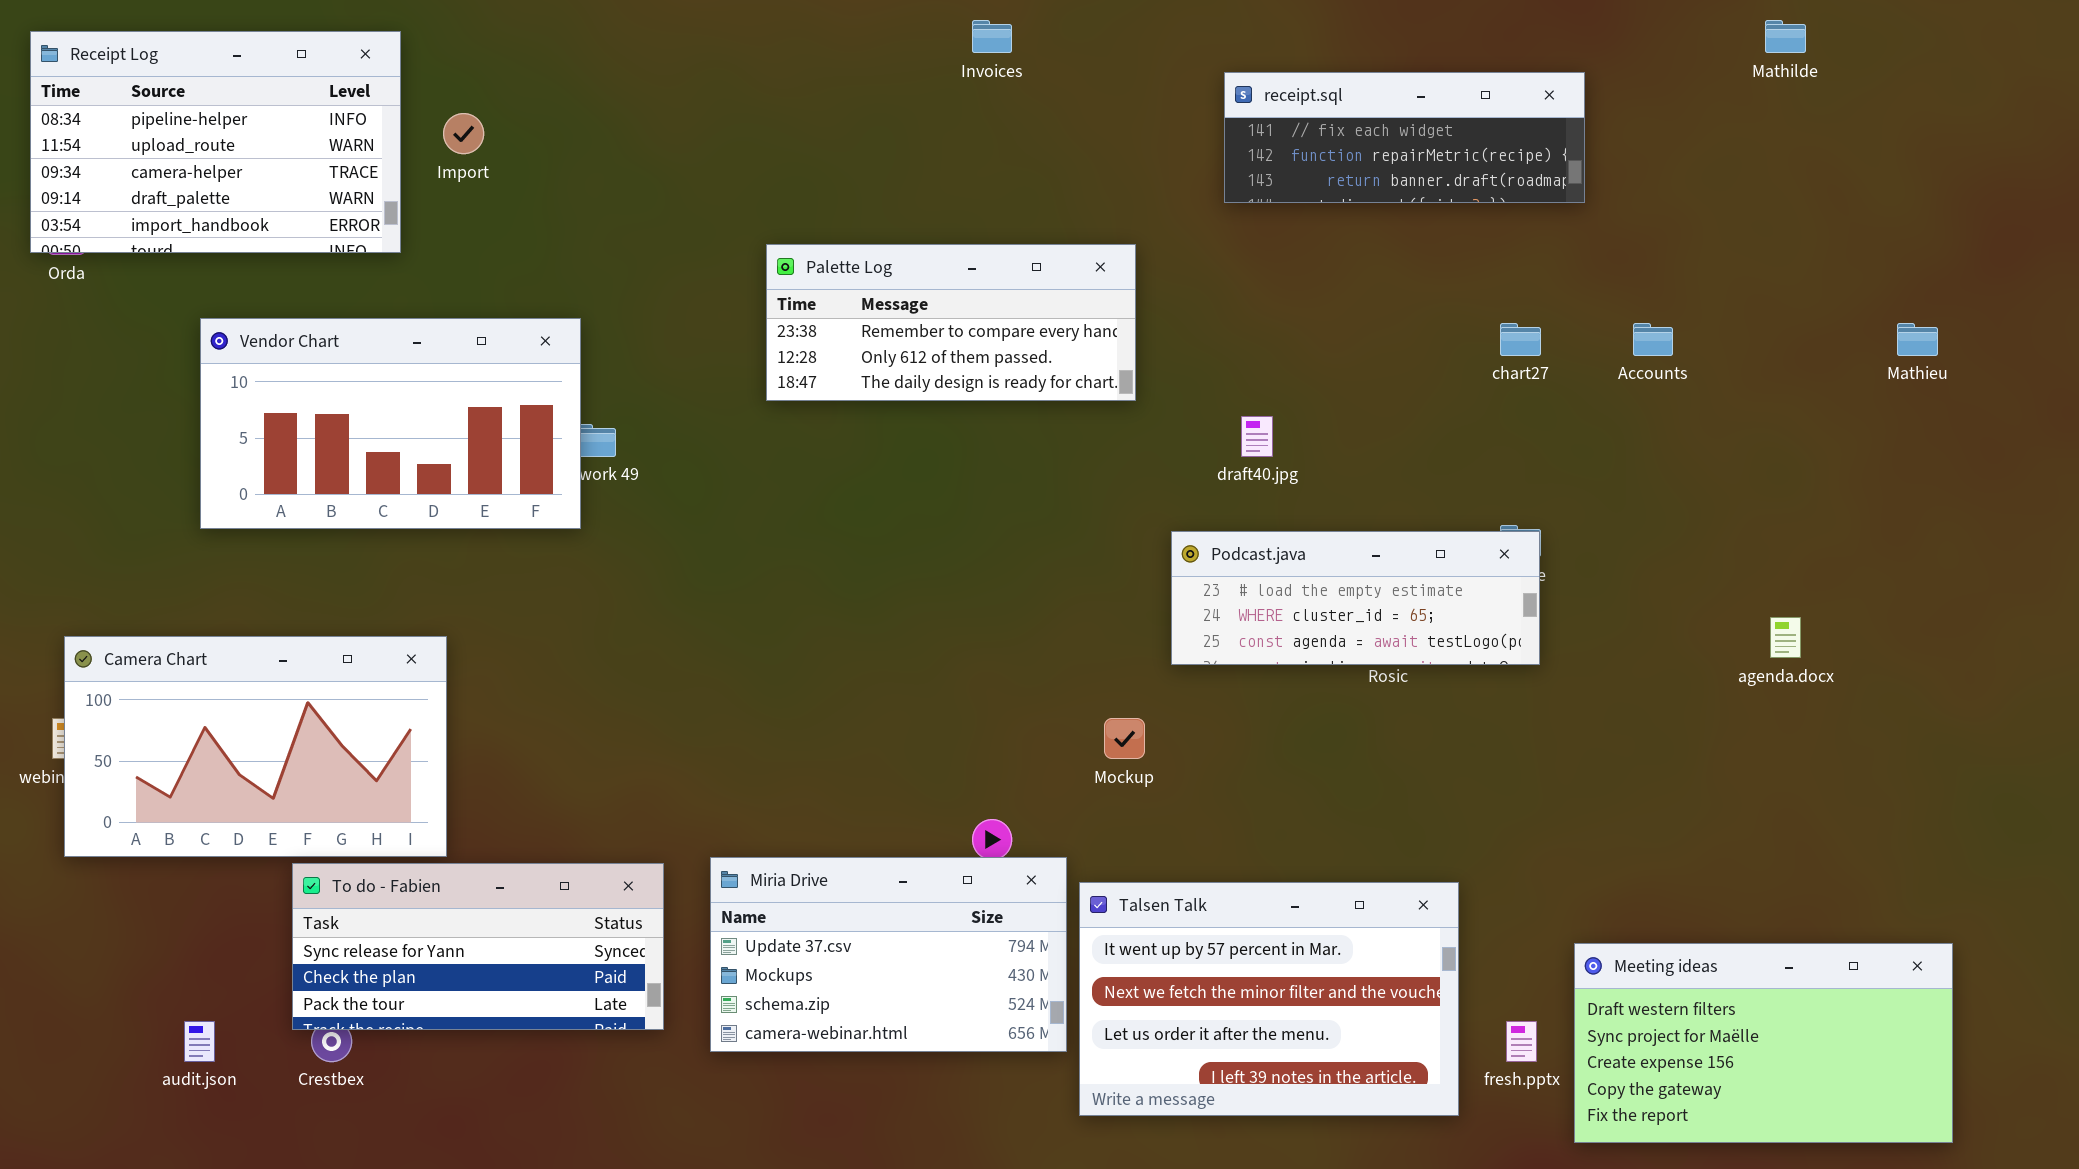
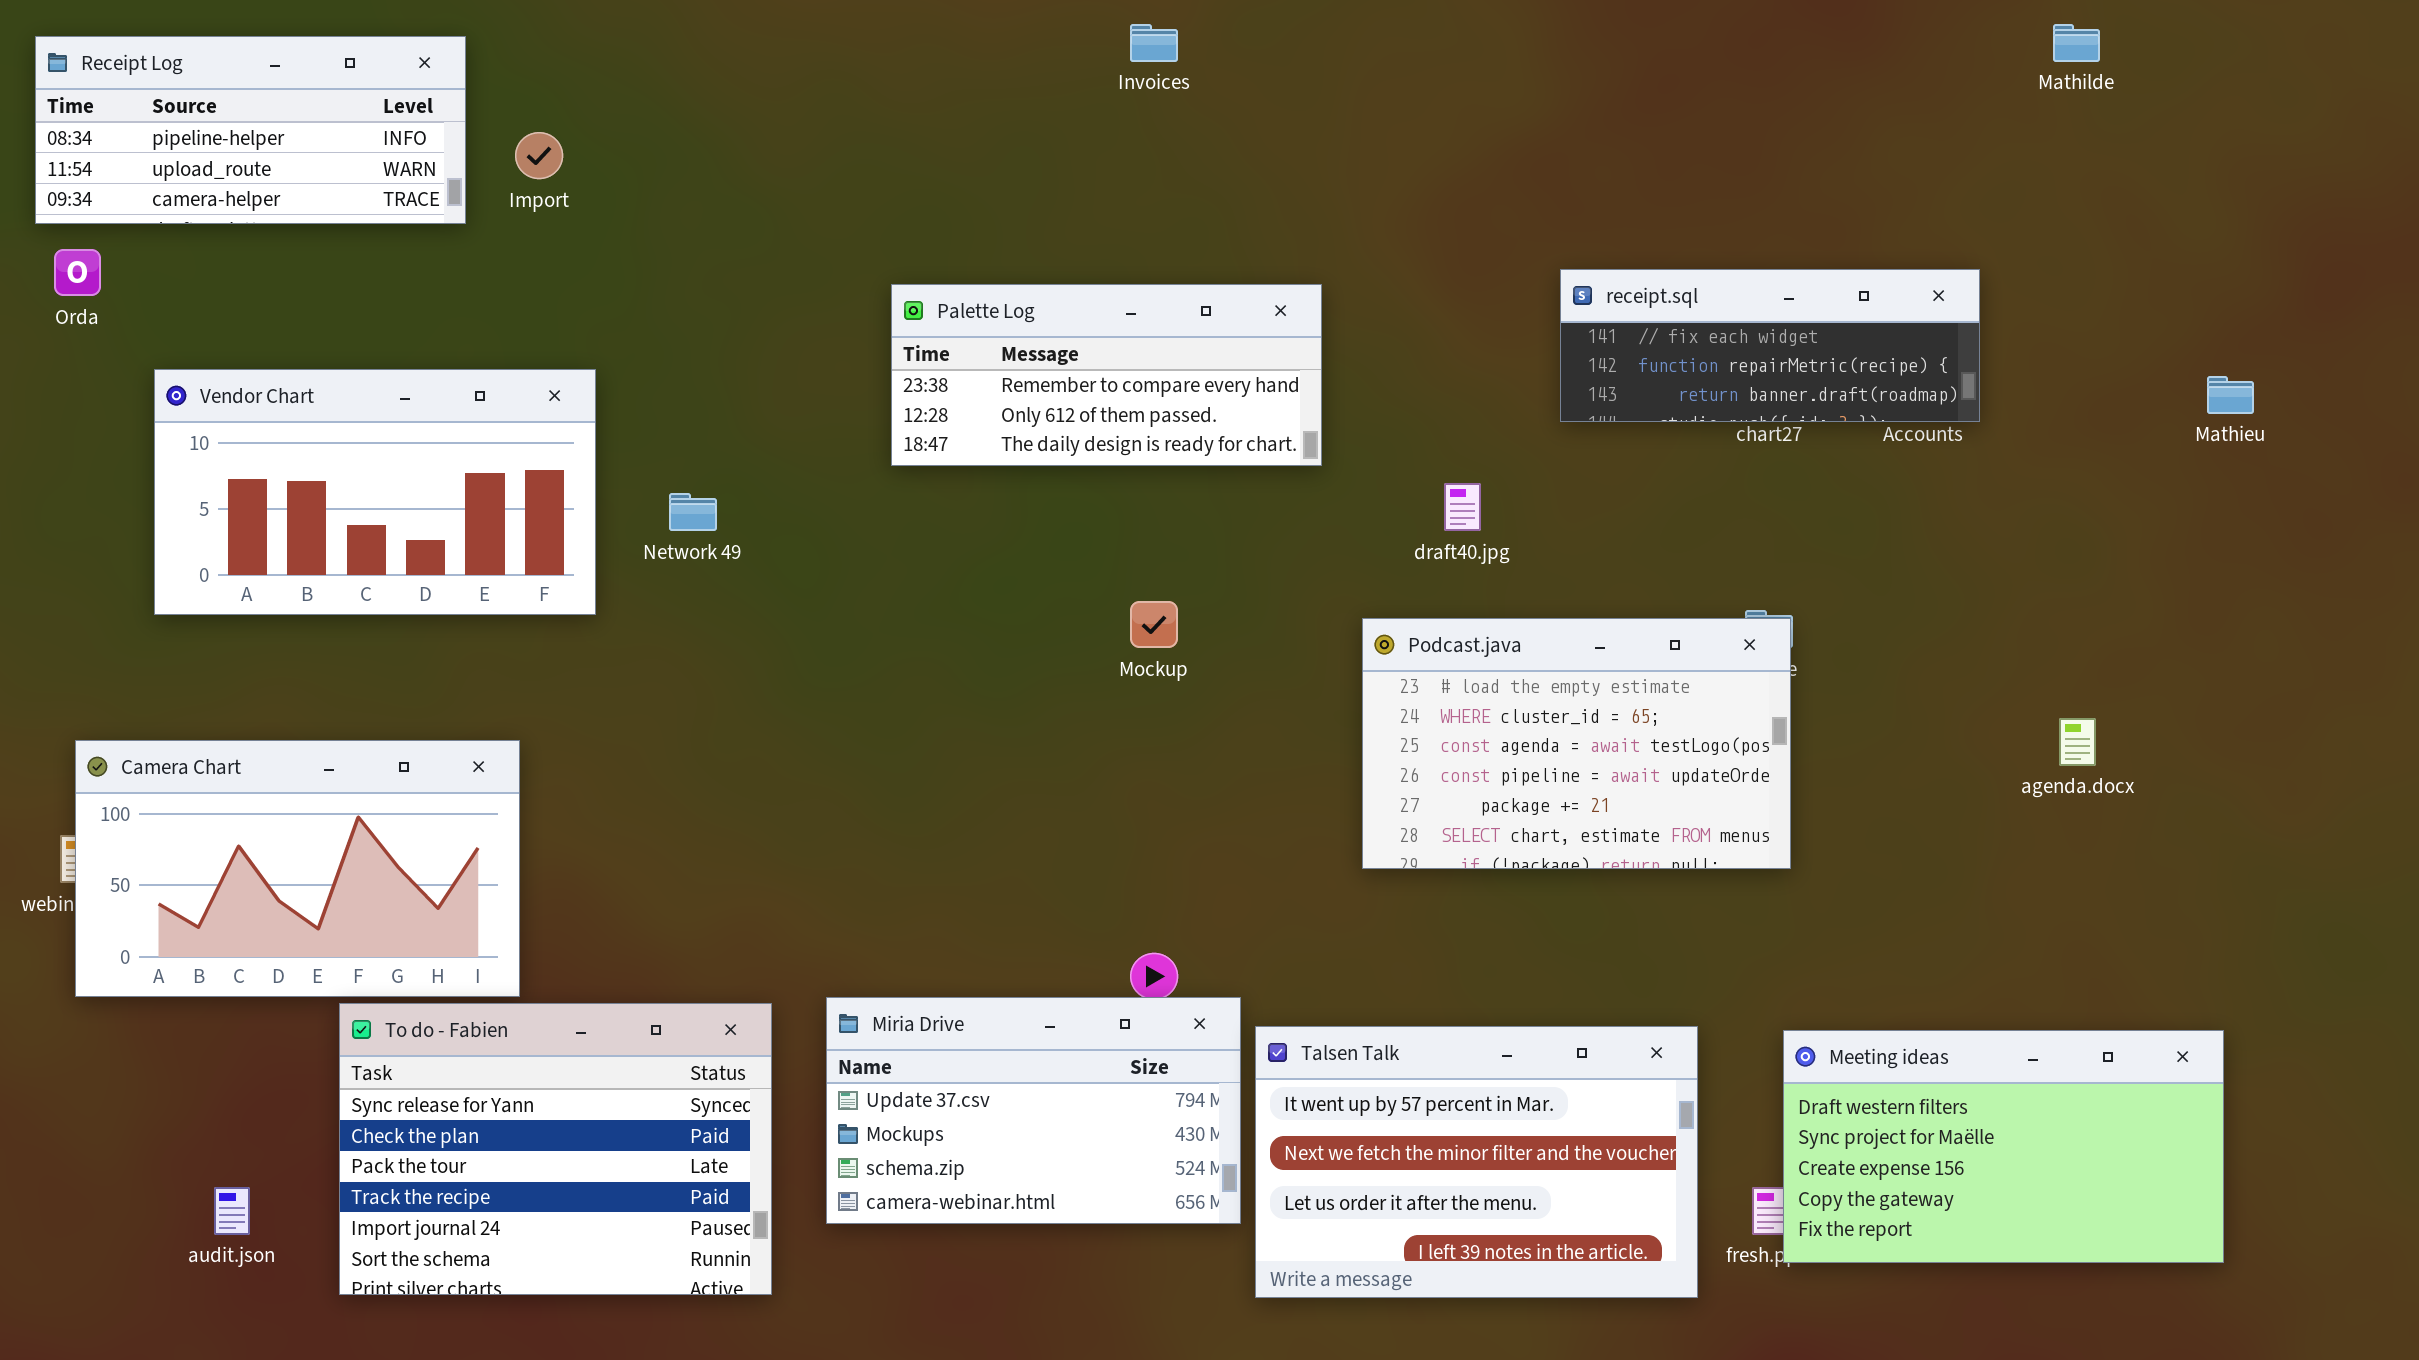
Receipt Log: [30,31,401,253] -> [35,36,466,224], resized
receipt.sql: [1224,72,1585,203] -> [1560,269,1980,422], moved
Vendor Chart: [200,318,581,529] -> [154,369,596,615], moved
Podcast.java: [1171,531,1540,665] -> [1362,618,1791,869], resized
Mockup: [1104,718,1145,759] -> [1130,601,1178,648], moved
To do - Fabien: [292,863,664,1030] -> [339,1003,772,1295], resized
Meeting ideas: [1574,943,1953,1143] -> [1783,1030,2224,1263], moved

